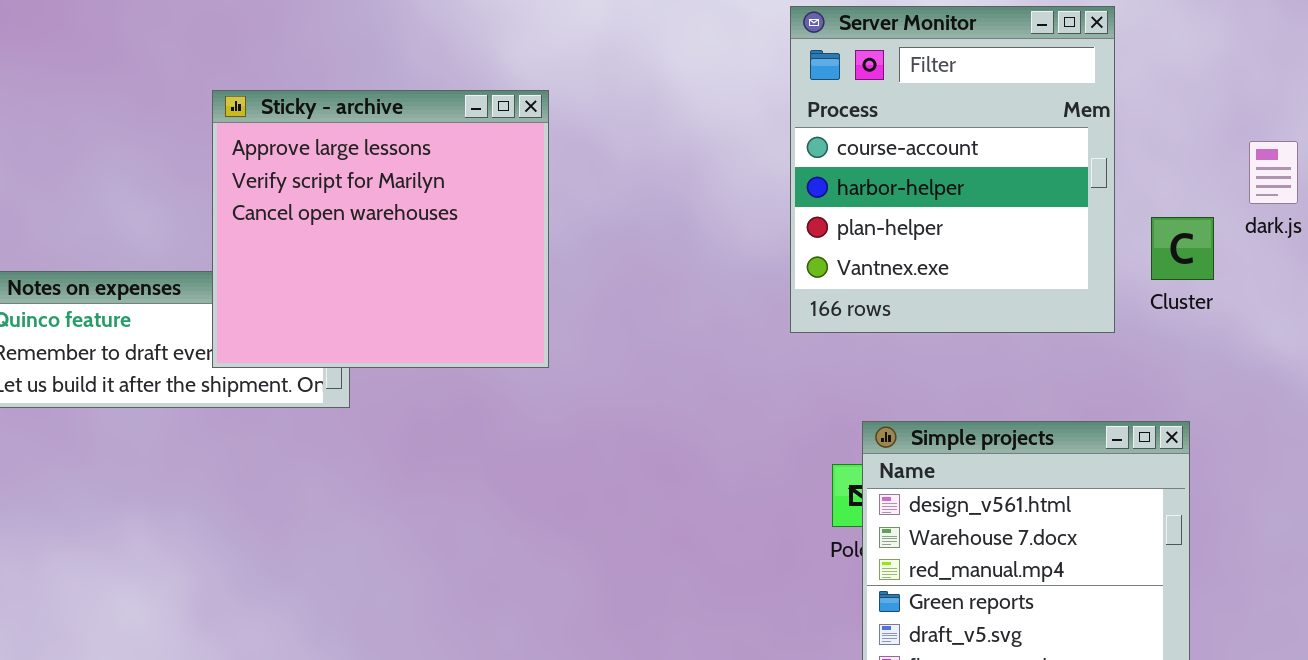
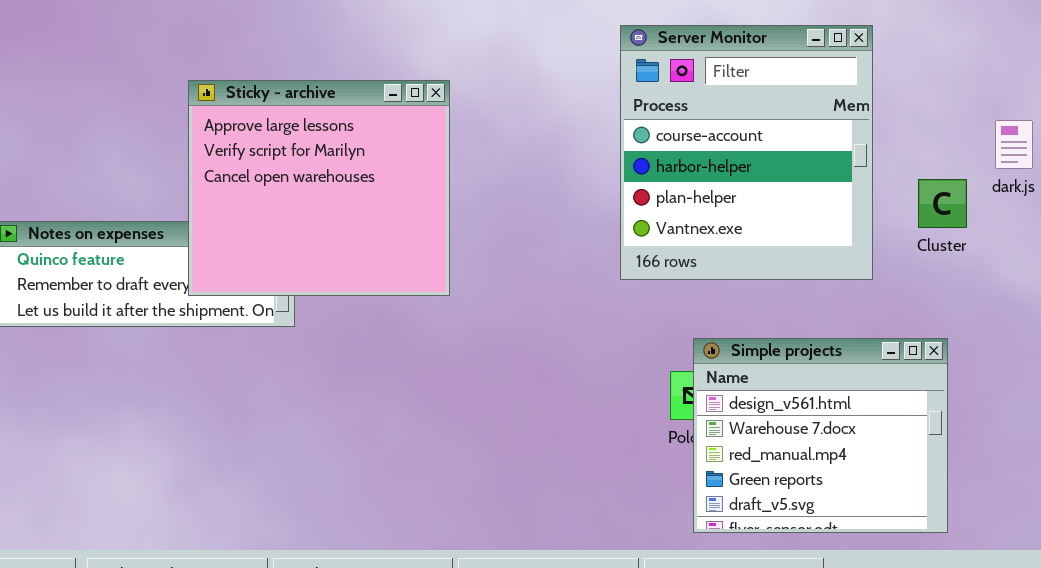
Server Monitor: [790,6,1115,333] -> [620,25,873,280], moved

